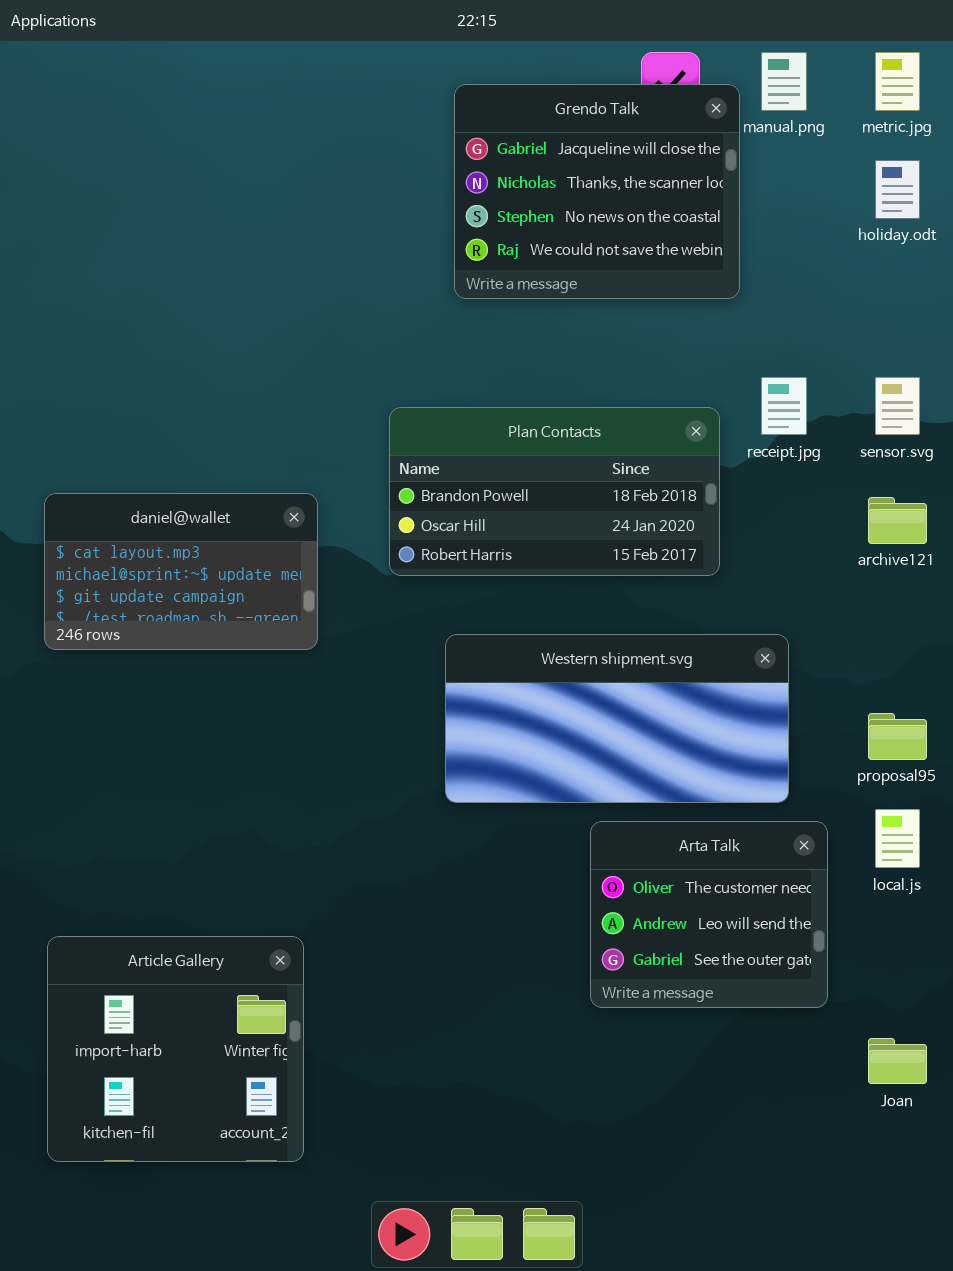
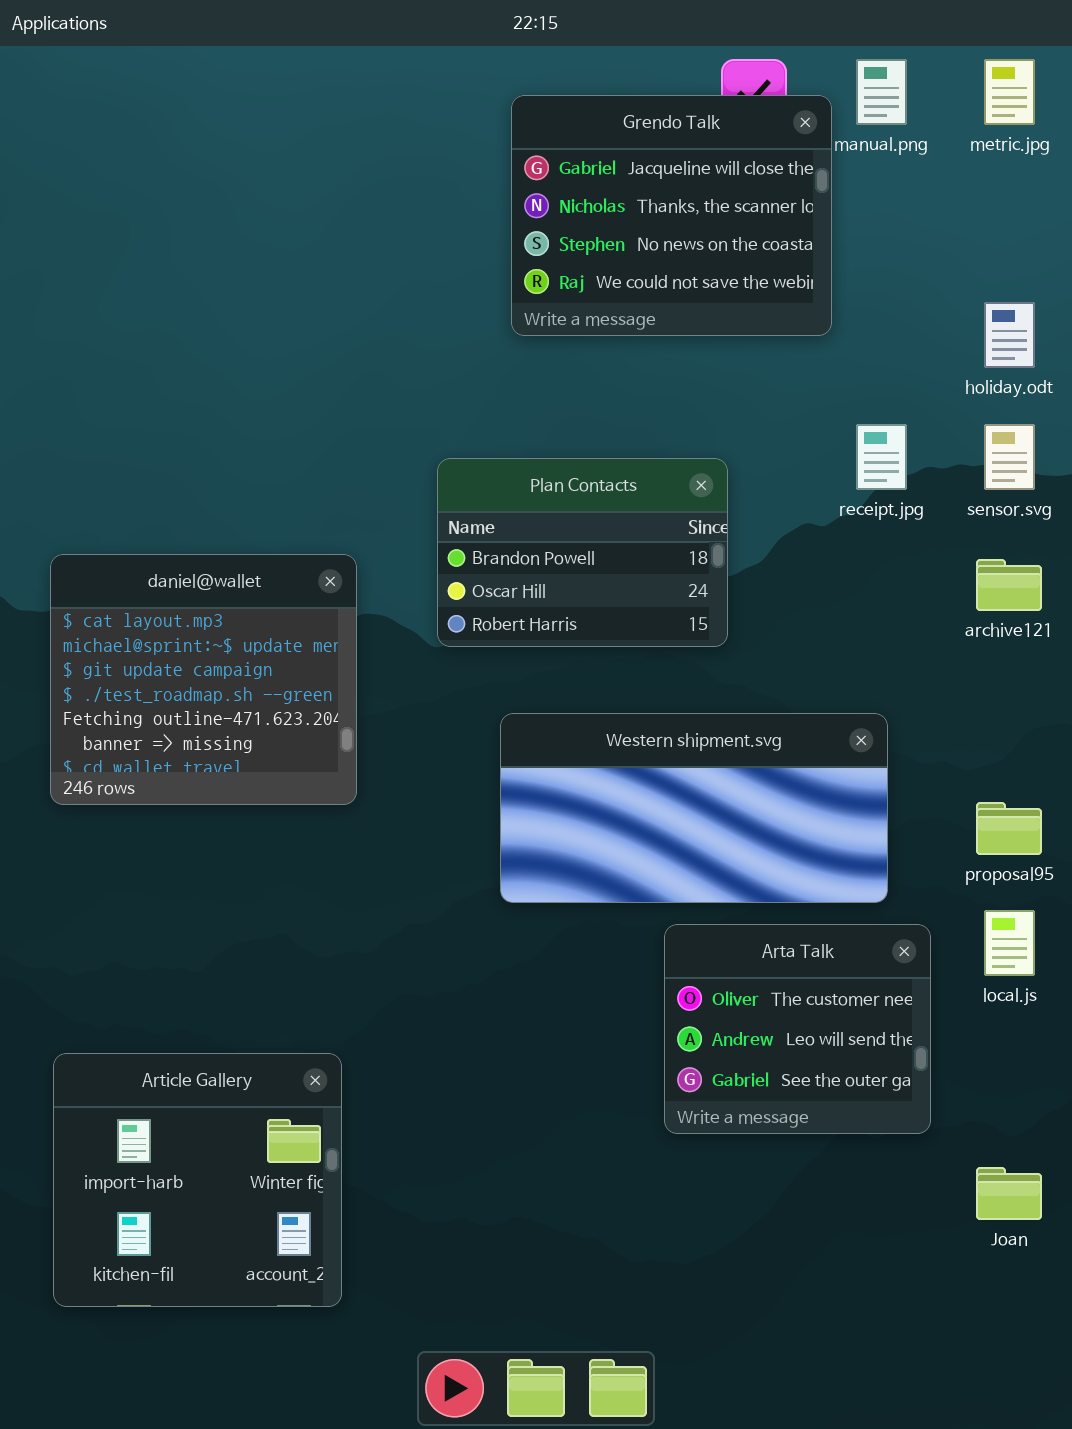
holiday.odt: [875,160,920,219] -> [984,302,1035,368], moved
Plan Contacts: [389,407,720,576] -> [437,458,728,647], resized
daniel@wallet: [44,493,318,650] -> [50,554,357,805], resized

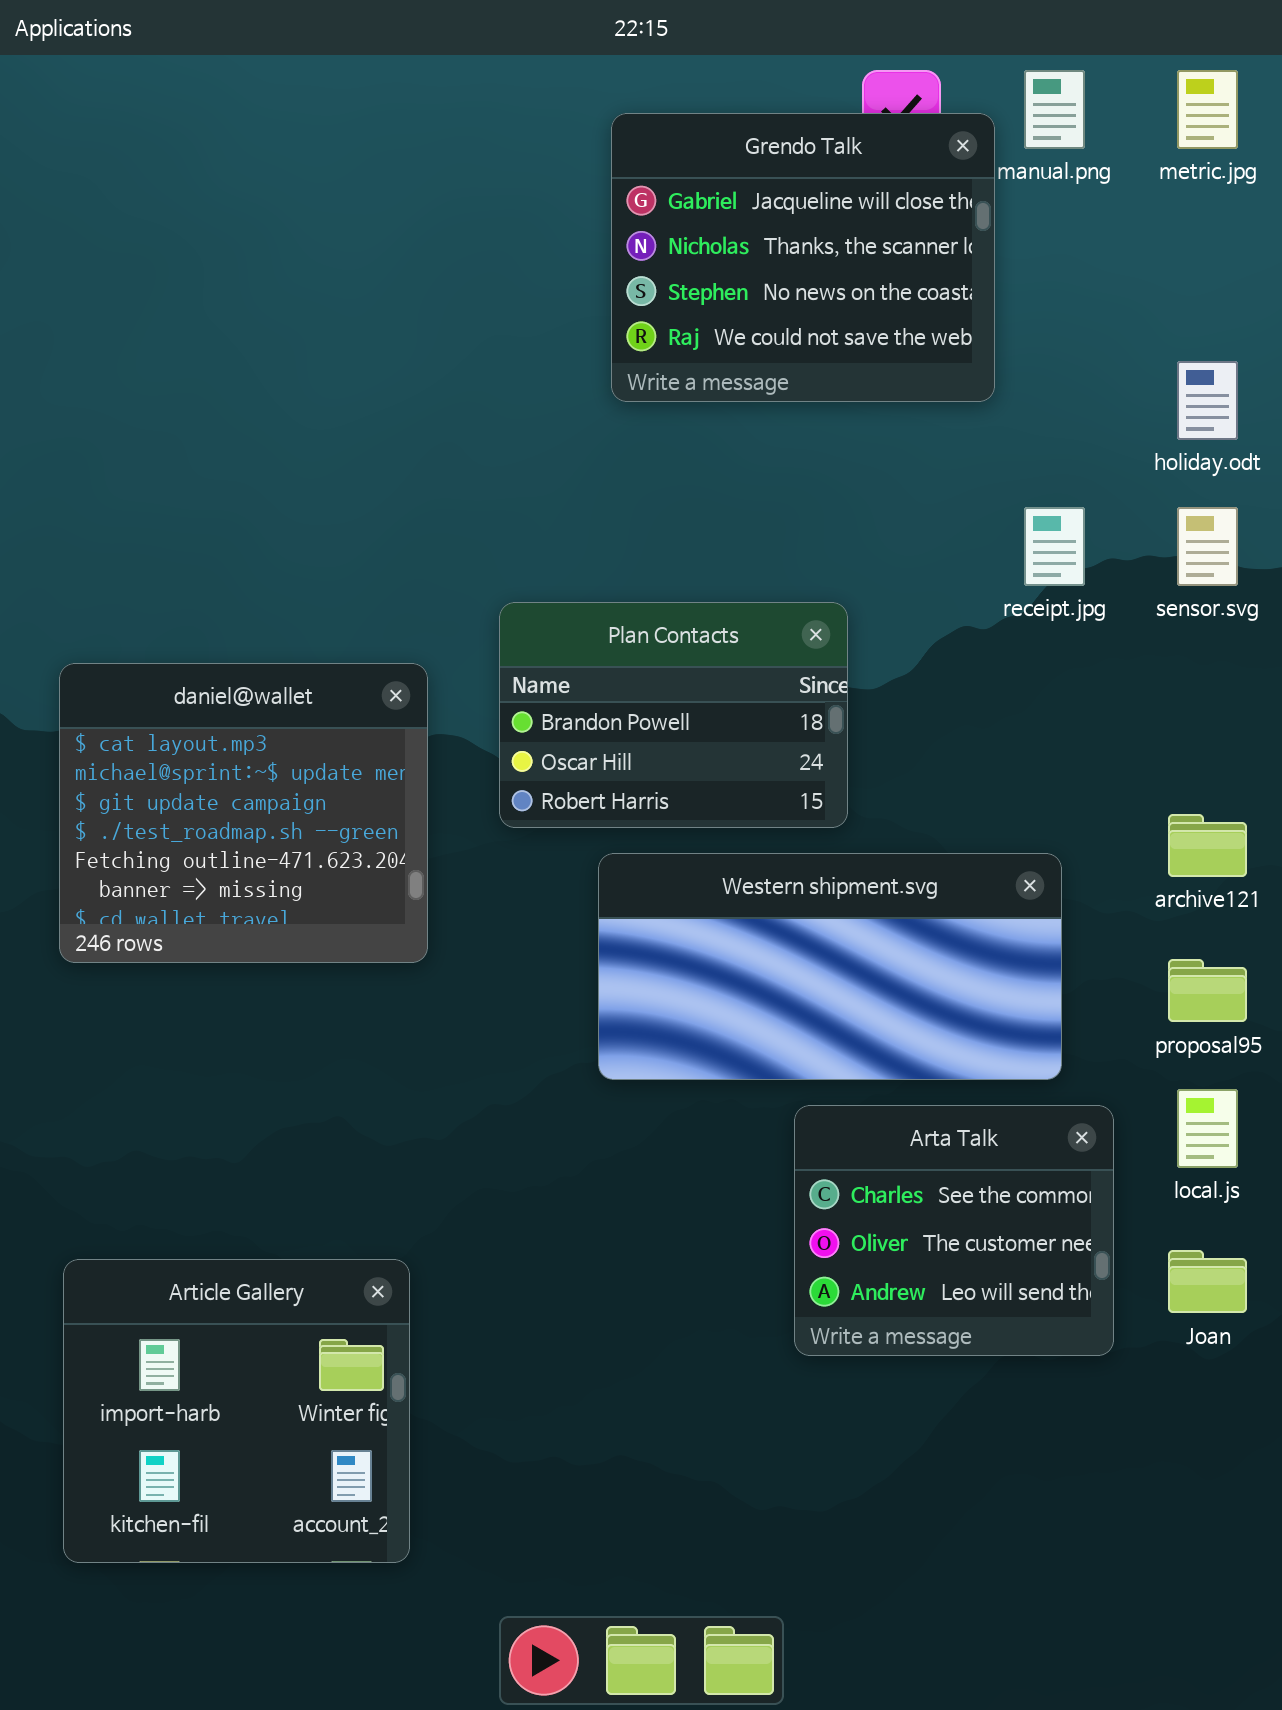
Plan Contacts: [437,458,728,647] -> [499,602,848,828], moved
archive121: [976,559,1042,611] -> [1168,814,1247,877], moved
Arta Talk: [664,924,931,1134] -> [794,1105,1114,1356], scrolled up 1 row
Joan: [976,1167,1042,1220] -> [1168,1250,1247,1313], moved

